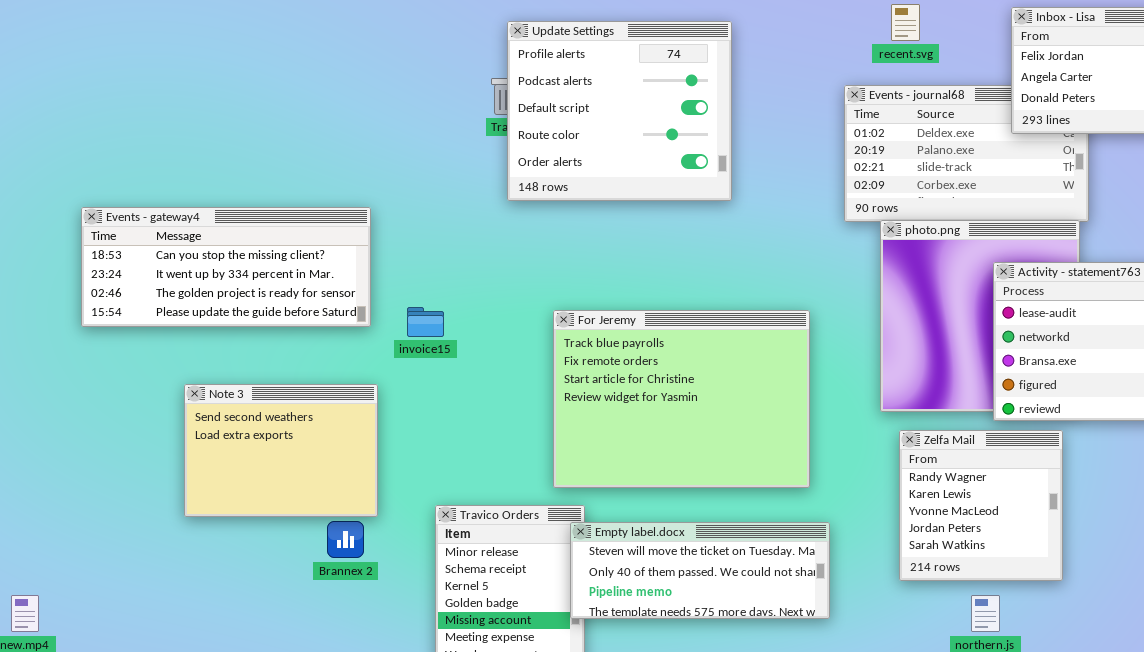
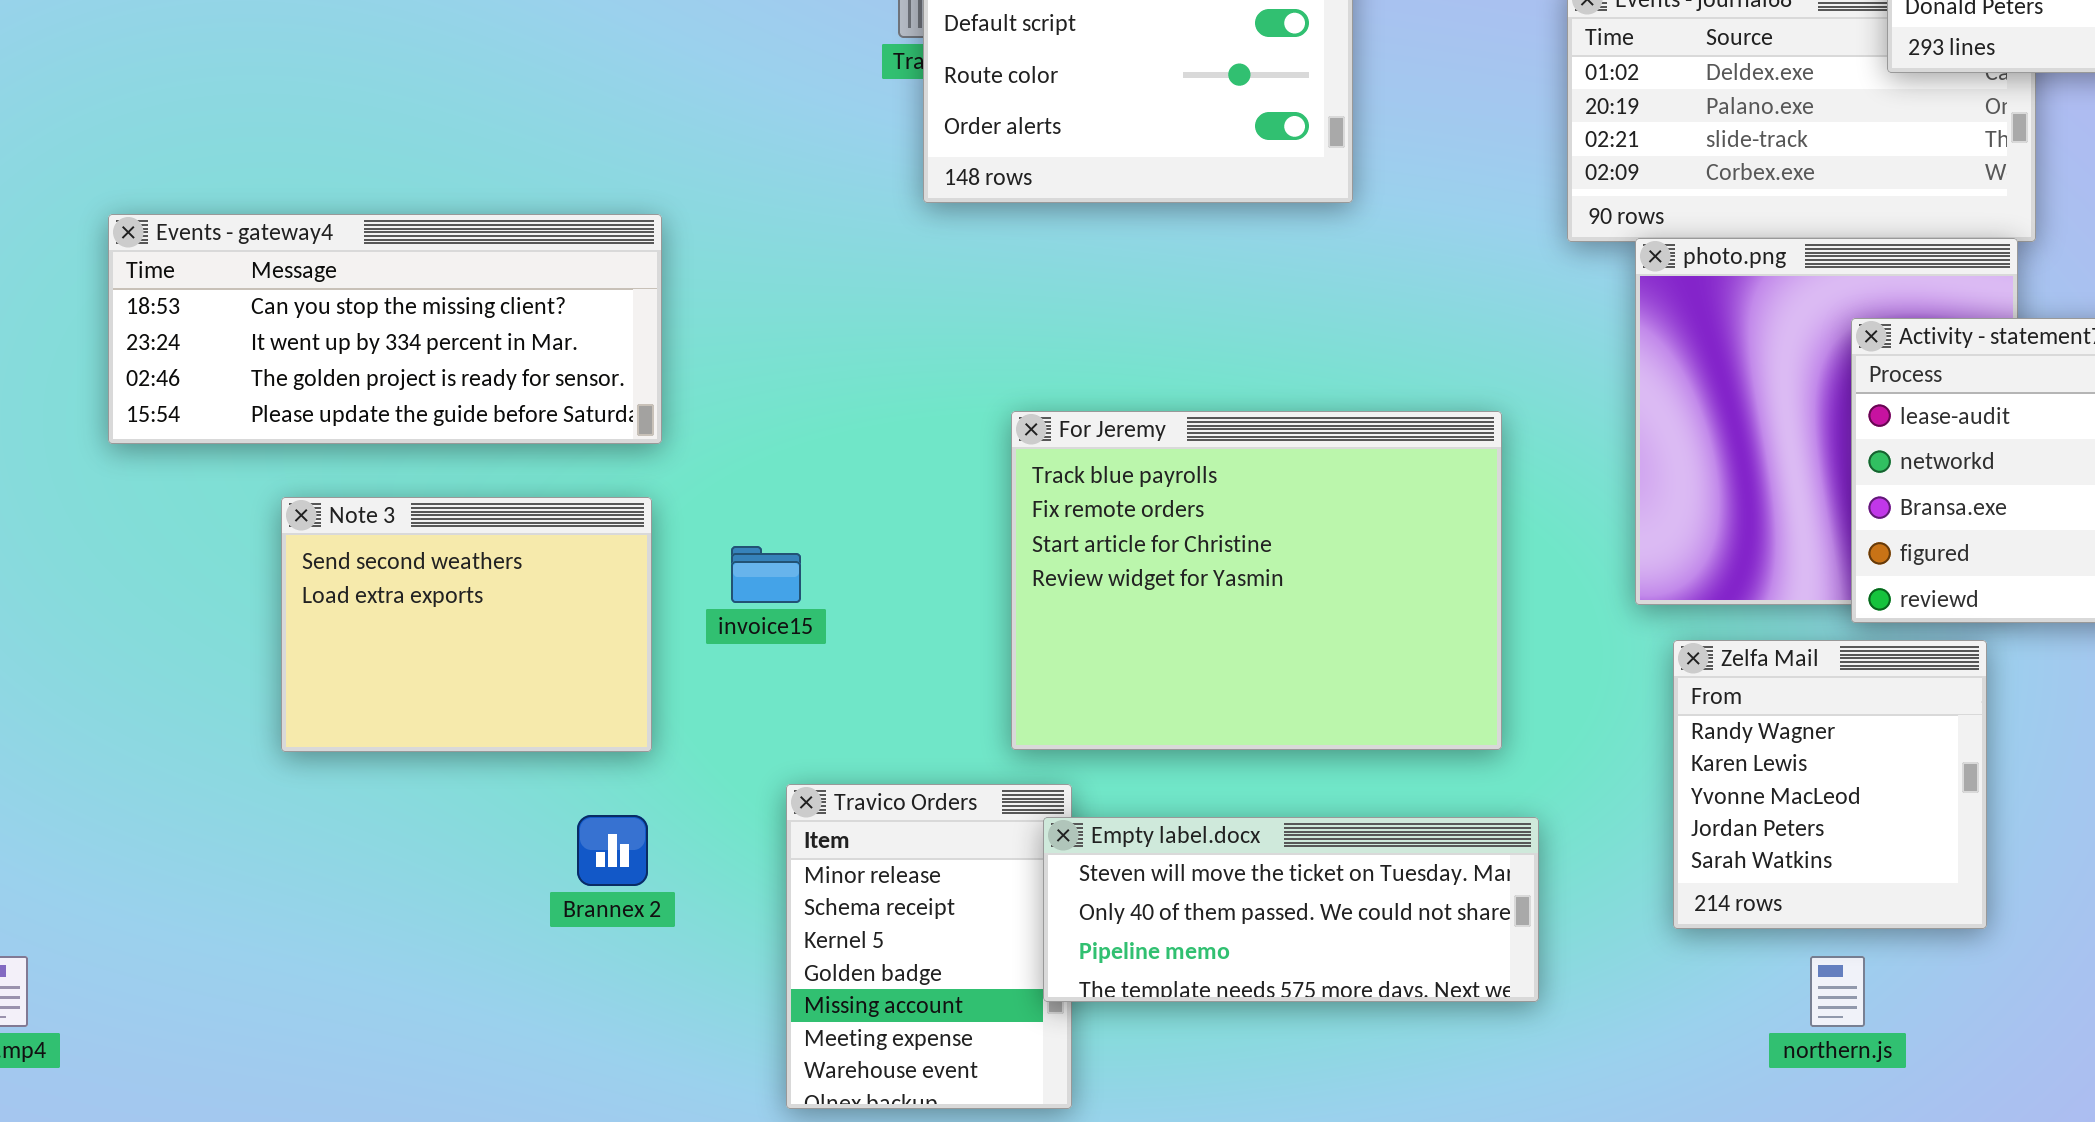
invoice15: [407,307,444,337] -> [731,546,801,603], moved
Note 3: [184,384,378,517] -> [281,497,652,752], moved

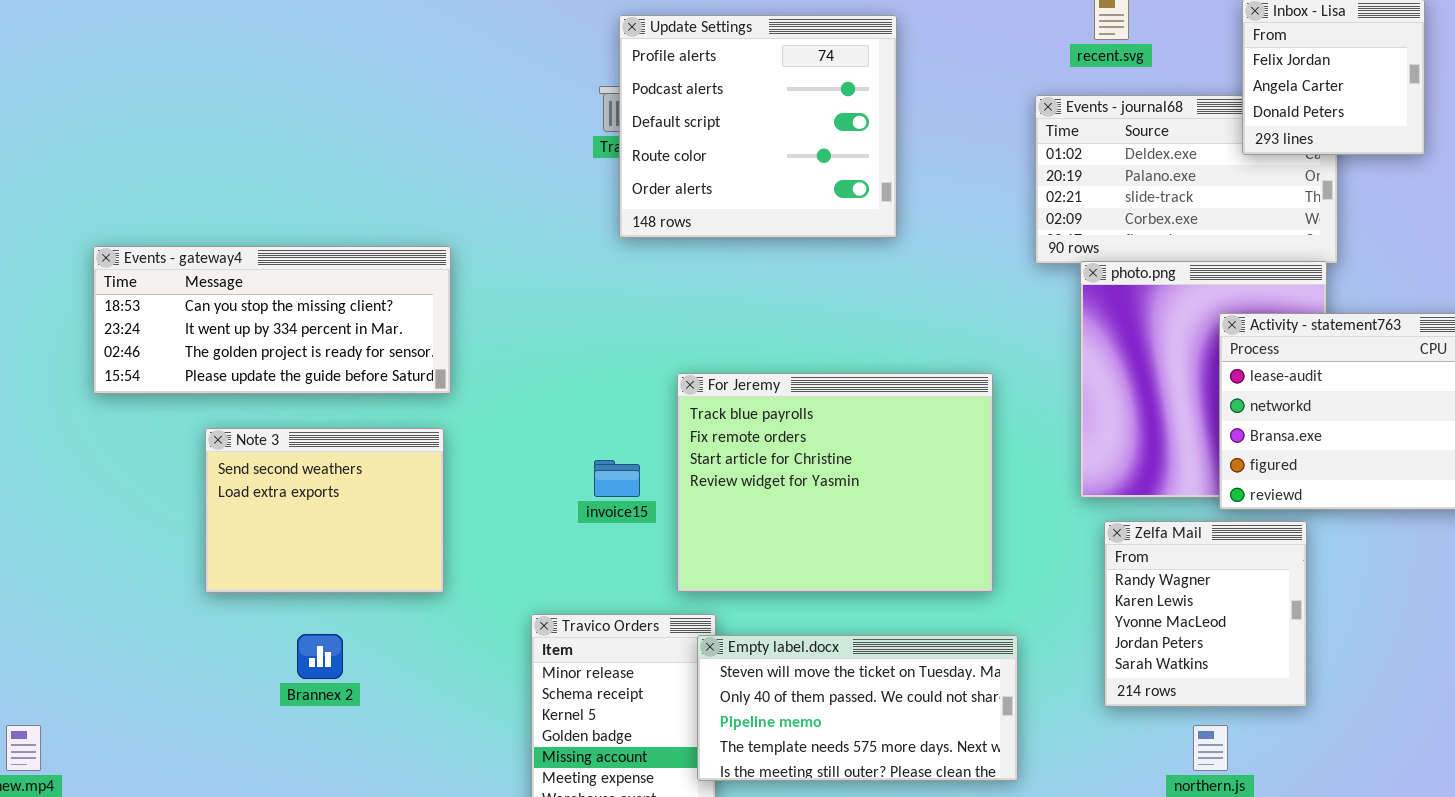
invoice15: [731,546,801,603] -> [594,460,640,497], moved
Brannex 2: [577,815,648,886] -> [297,634,343,679], moved
Empty label.docx: [1043,817,1539,1002] -> [697,635,1018,781], resized

